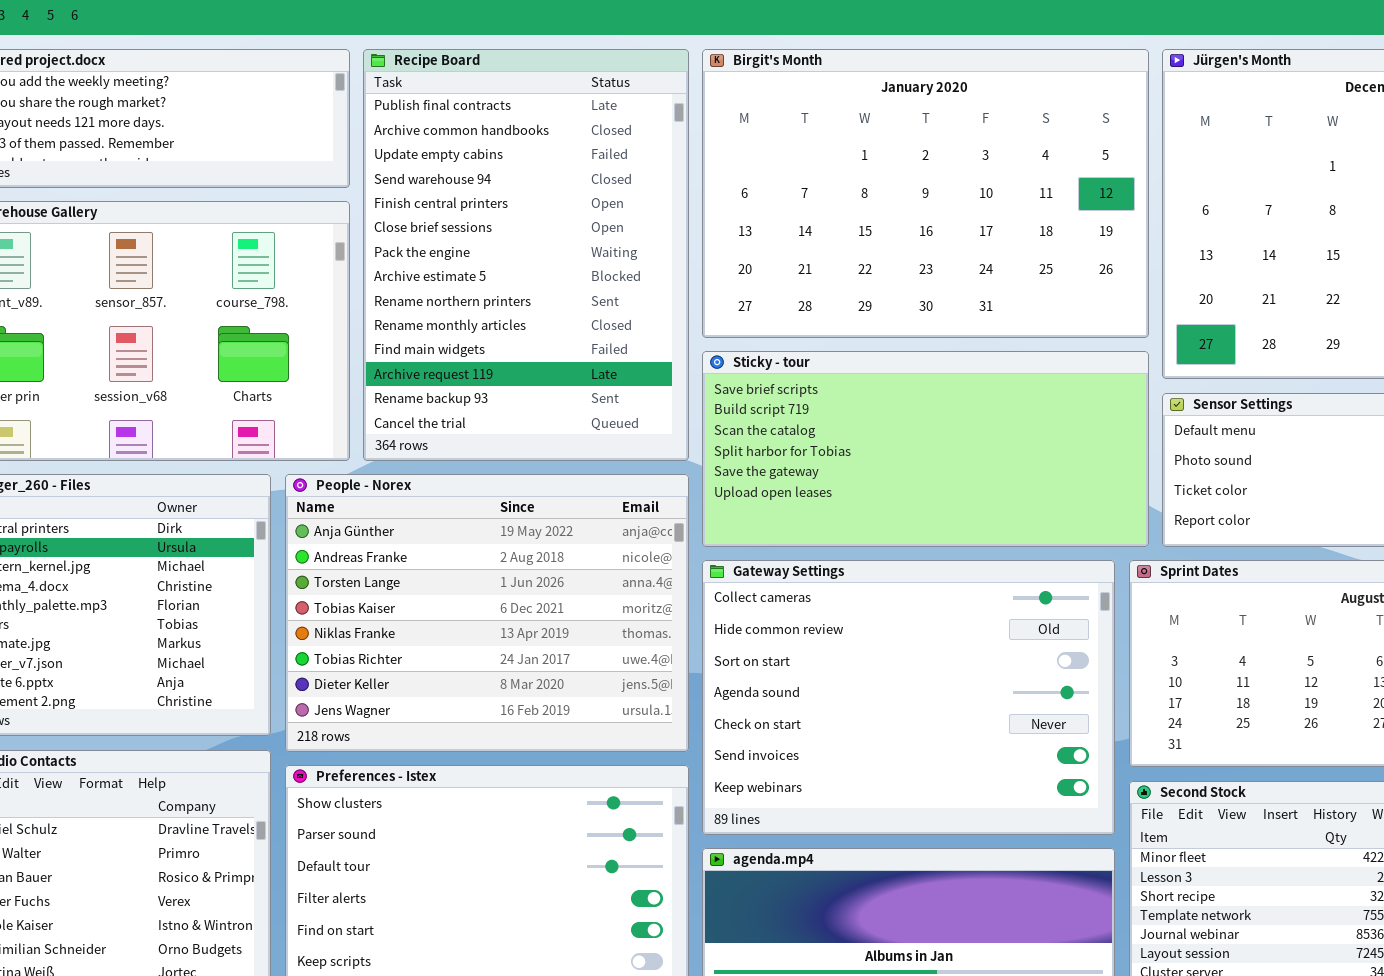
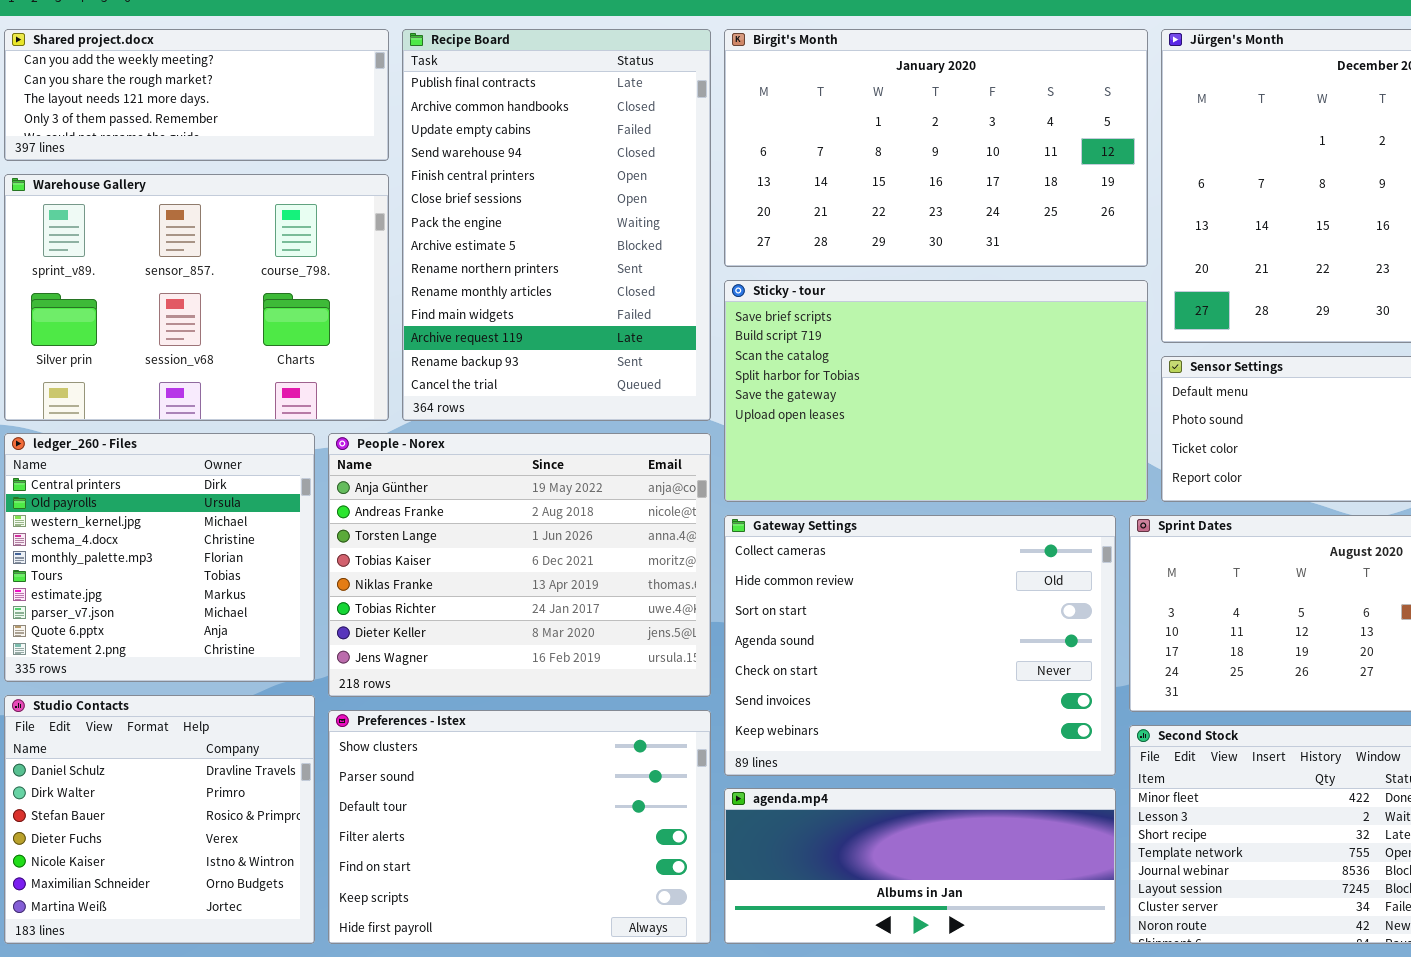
Birgit's Month: [702,49,1149,338] -> [724,29,1148,267], resized
Sticky - tour: [702,351,1149,547] -> [724,280,1148,502], resized

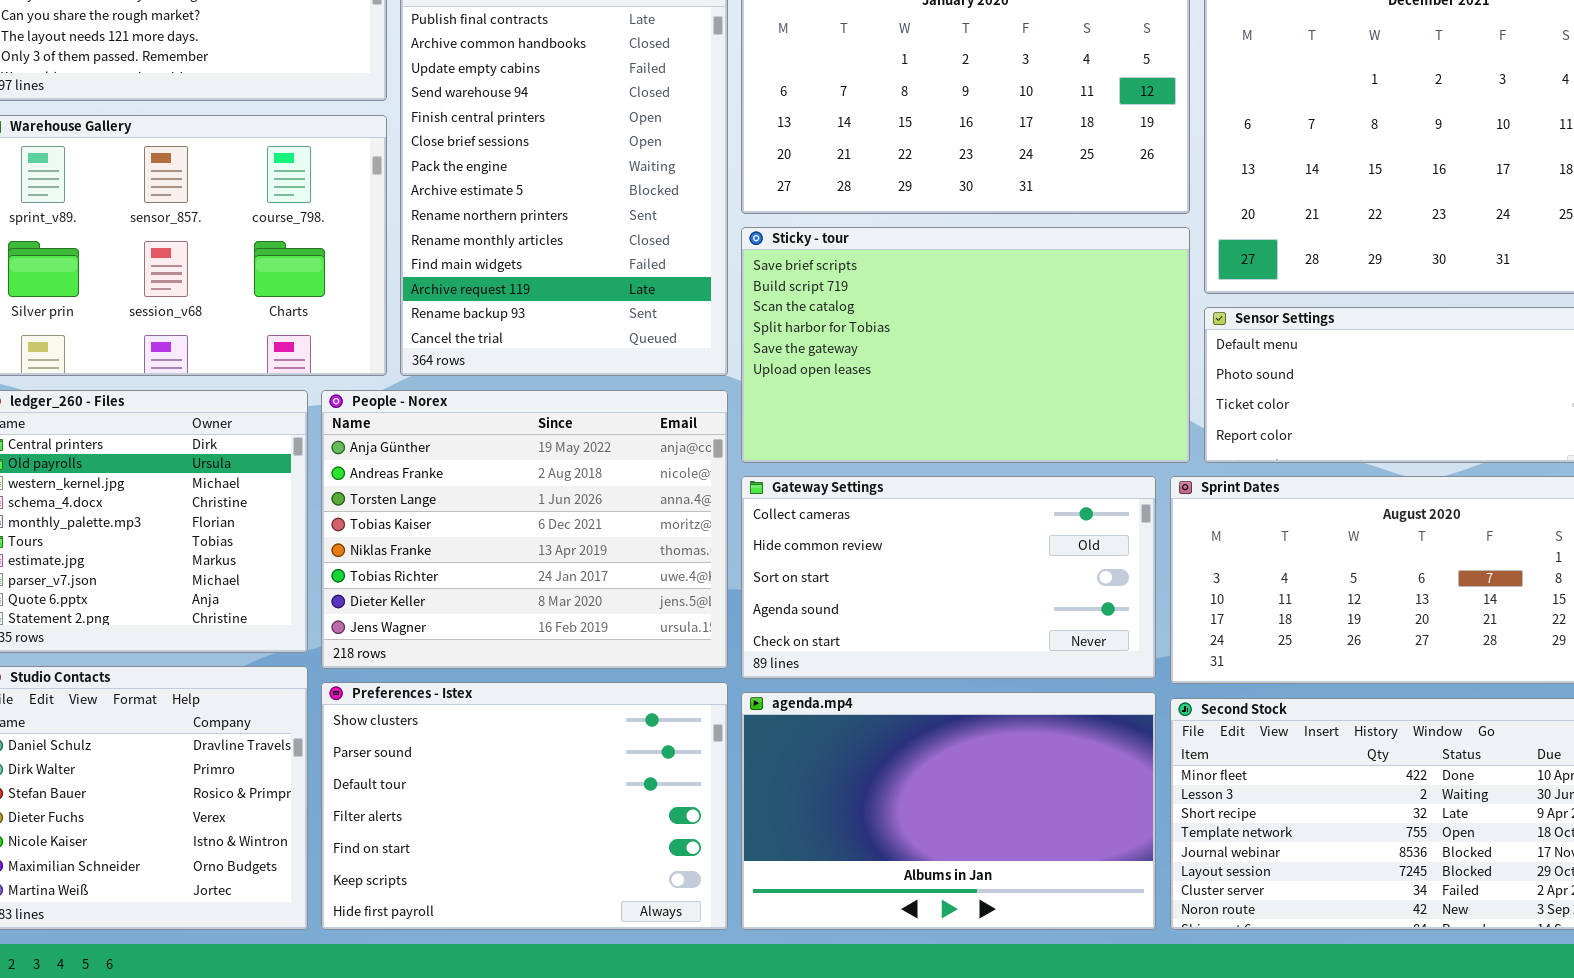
Gateway Settings: [724,515,1116,776] -> [741,476,1156,679], resized
agenda.mp4: [724,788,1116,944] -> [741,692,1156,930], resized

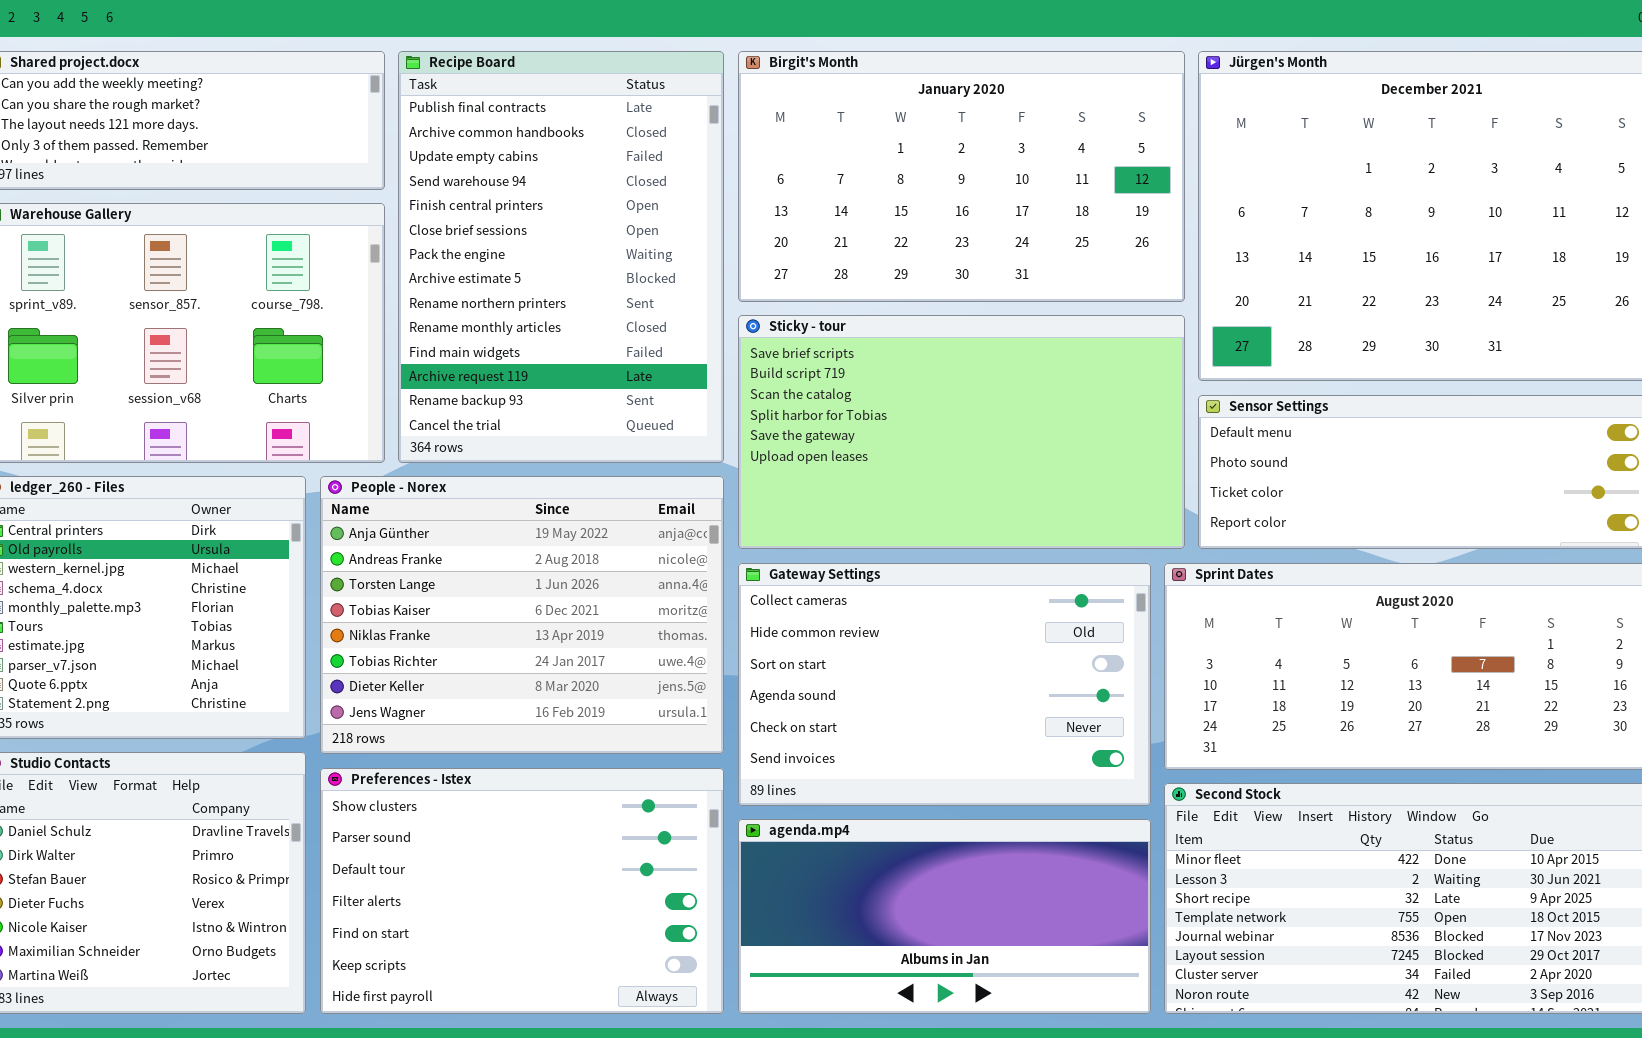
Gateway Settings: [741,476,1156,679] -> [738,563,1151,806], resized
agenda.mp4: [741,692,1156,930] -> [738,819,1151,1014], resized

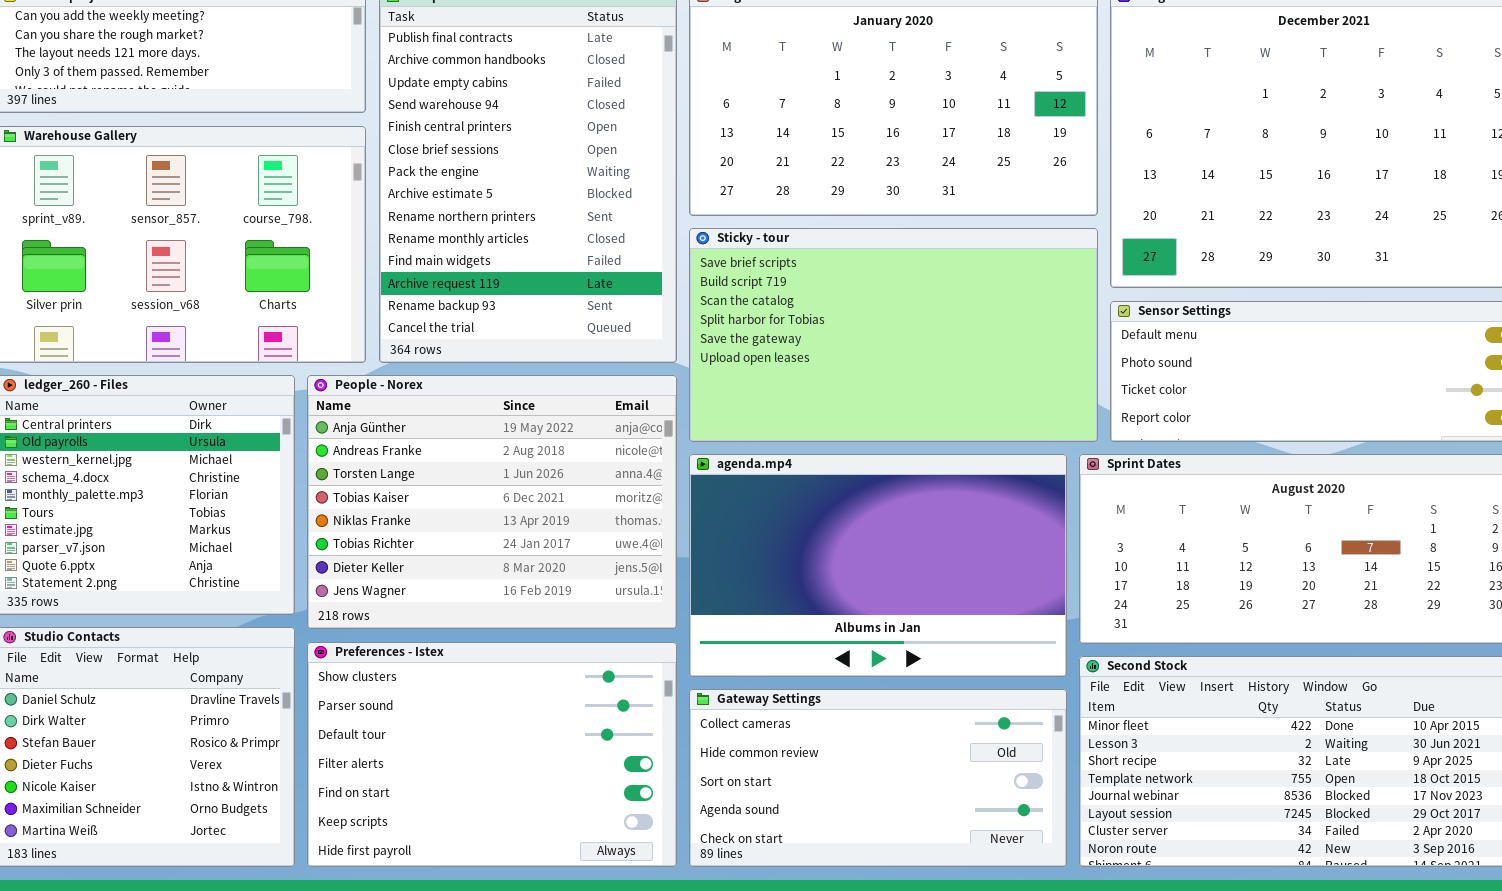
Gateway Settings: [738,563,1151,806] -> [689,689,1067,867], moved, resized
agenda.mp4: [738,819,1151,1014] -> [689,454,1067,677], moved, resized

